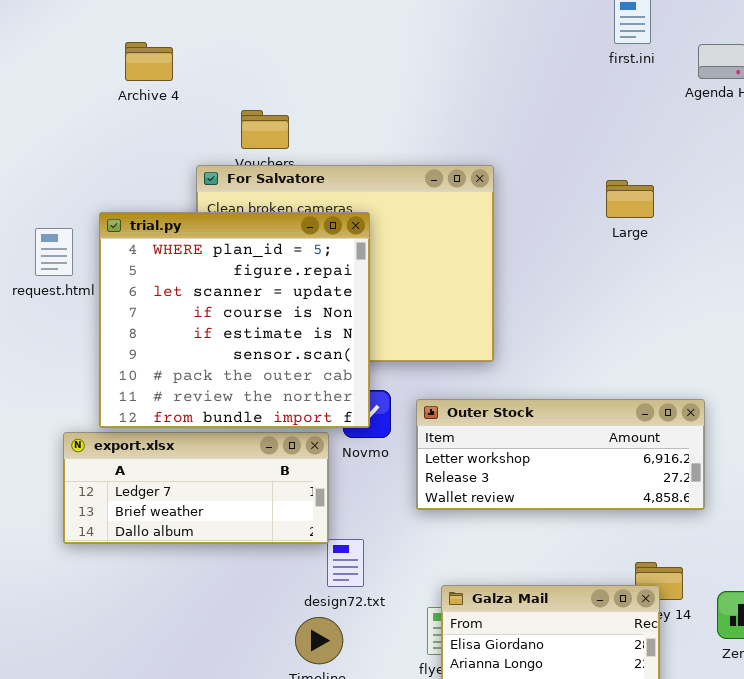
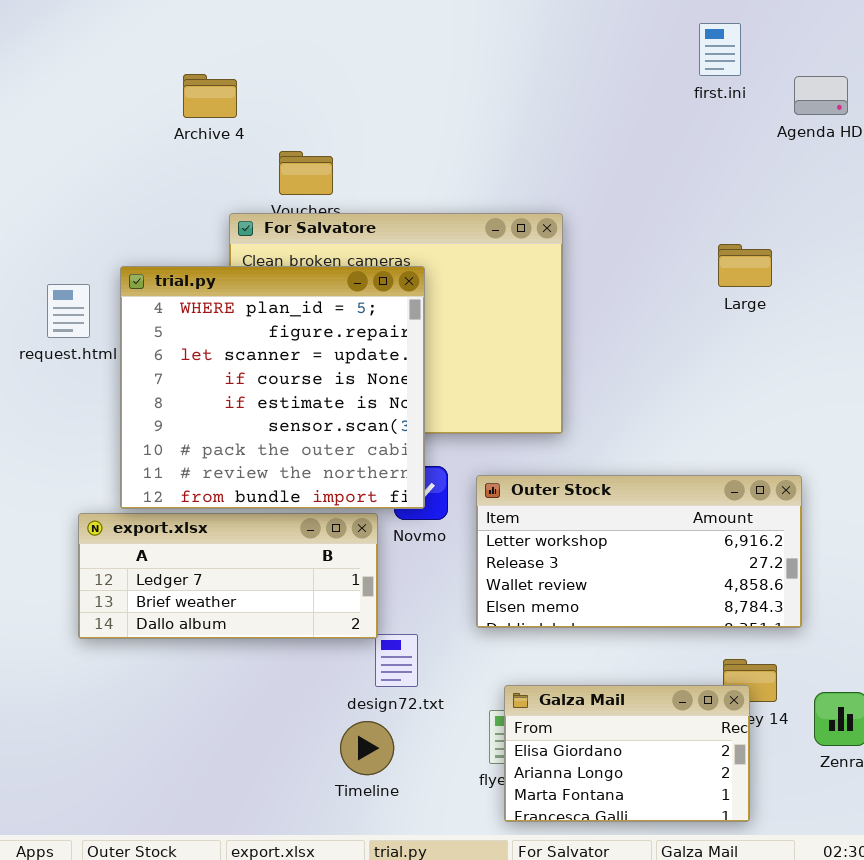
Archive 4: [125,42,173,81] -> [183,74,237,118], moved
Large: [606,180,654,218] -> [718,244,772,287], moved
Outer Stock: [416,399,705,510] -> [476,475,802,628], resized

